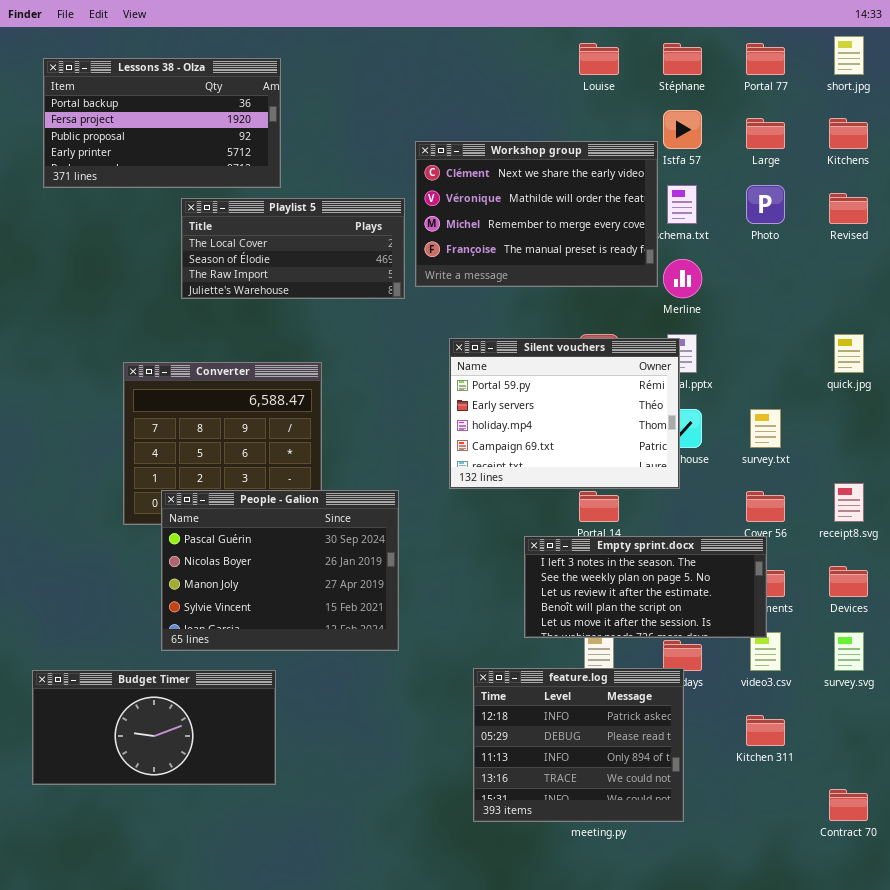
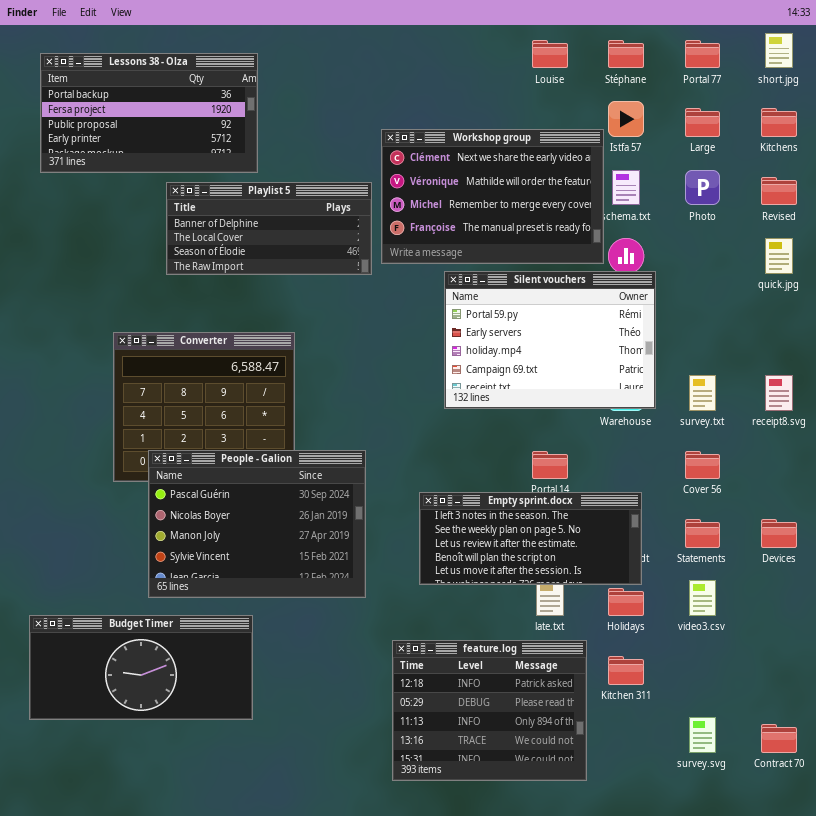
Playlist 5: [181,198,405,299] -> [166,182,372,275], scrolled up 1 row
quick.jpg: [834,334,864,373] -> [765,238,793,274], moved
Silent vouchers: [449,338,680,489] -> [444,271,656,409], moved
receipt8.svg: [834,483,864,522] -> [765,375,793,411], moved
Empty sprint.docx: [524,536,767,638] -> [419,492,642,585], moved
survey.svg: [834,632,864,671] -> [689,717,716,753], moved
feature.log: [473,668,684,822] -> [392,640,587,781], moved
Kitchen 311: [746,715,785,746] -> [608,656,644,685], moved

